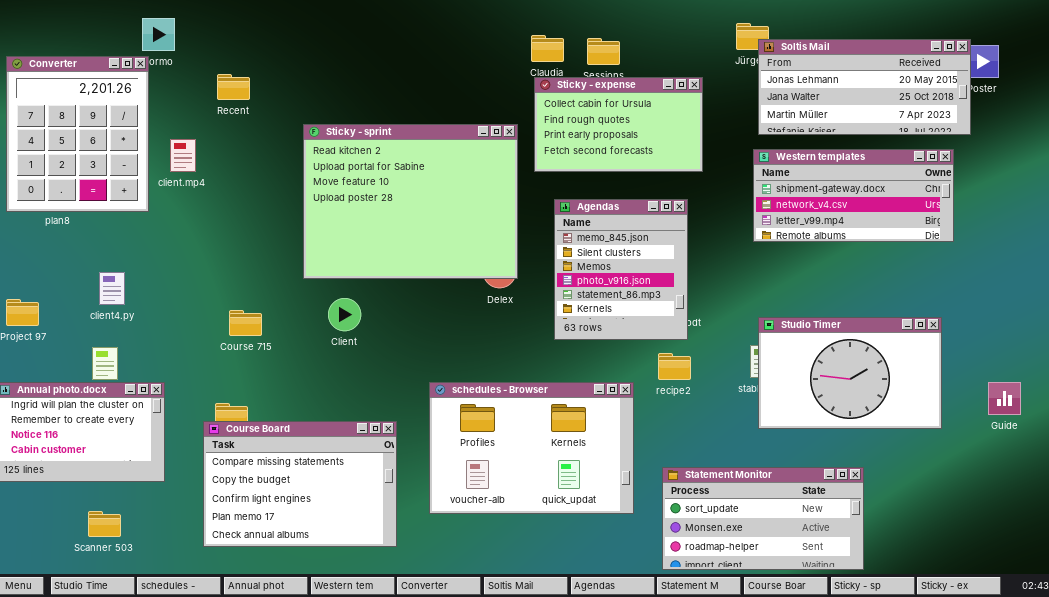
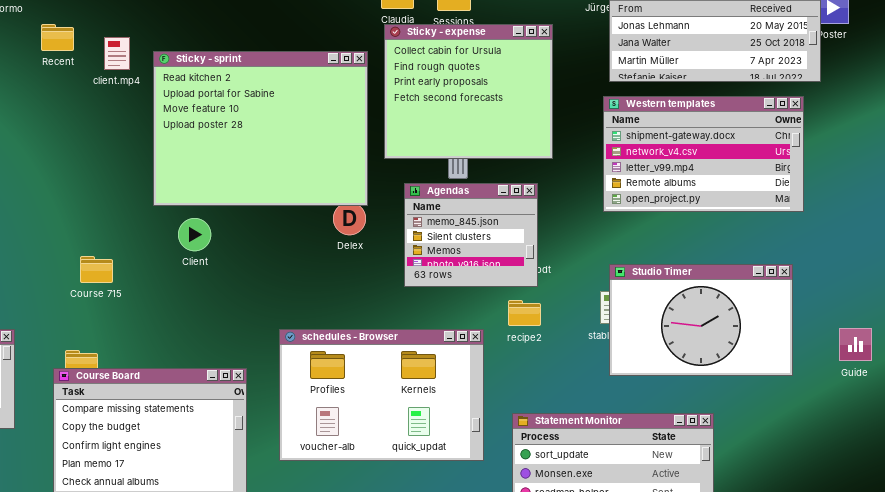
Recent: [217,74,250,100] -> [41,24,74,51], moved
Sticky - expense: [534,77,703,172] -> [384,24,553,159], resized
Sticky - sprint: [303,124,518,279] -> [153,51,368,206], moved
client.mp4: [170,139,196,172] -> [104,37,130,70], moved
Western templates: [753,149,954,242] -> [603,96,804,212], resized
Agendas: [554,199,688,340] -> [404,183,538,287], resized
Client: [328,298,361,331] -> [178,218,211,251], moved

